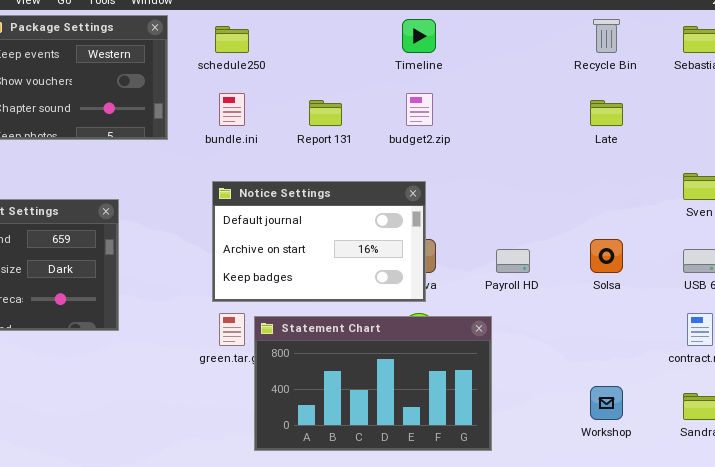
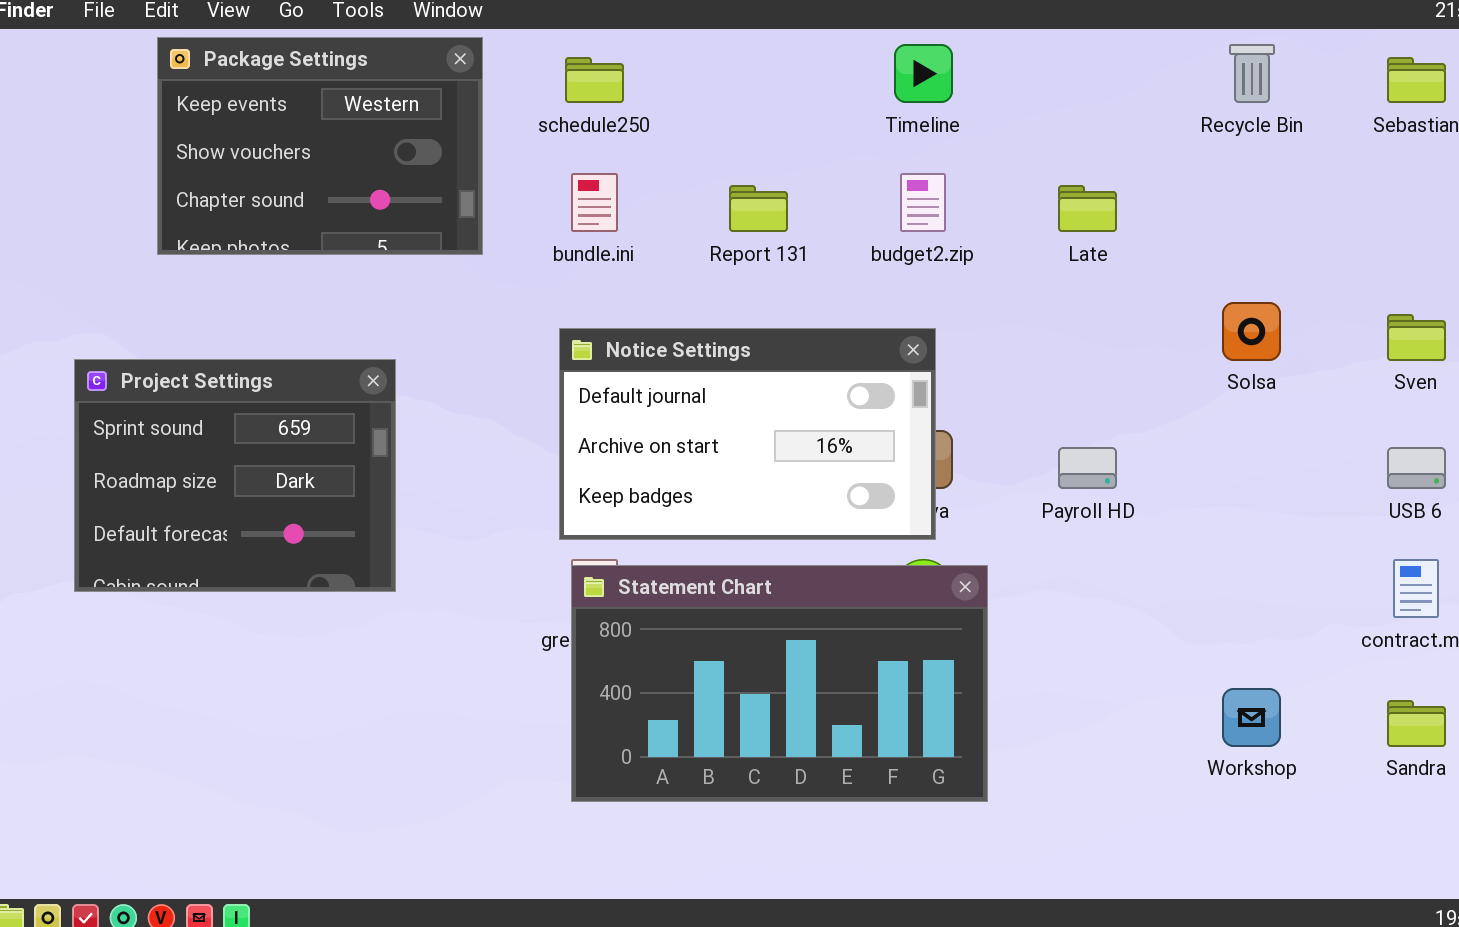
Late: [590,100,623,126] -> [1058,185,1117,232], moved
Solsa: [590,239,623,273] -> [1222,302,1281,361], moved
Statement Chart: [254,316,492,451] -> [571,565,988,802], moved

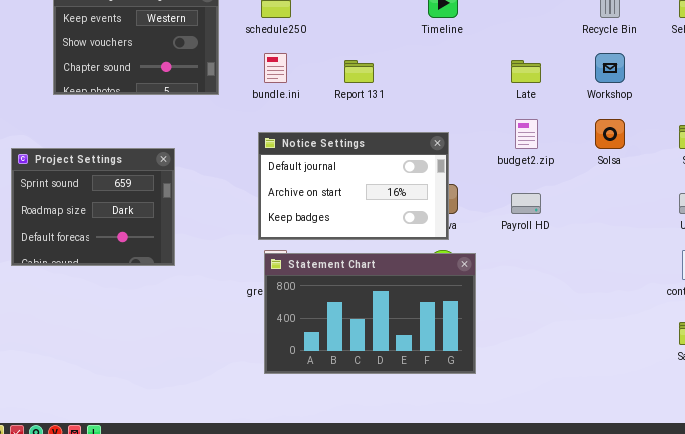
budget2.zip: [900,173,946,232] -> [515,119,538,149], moved
Workshop: [1222,688,1281,747] -> [595,53,625,83], moved

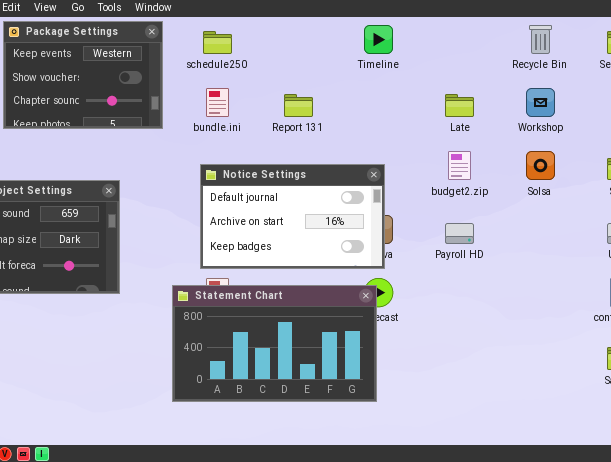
Statement Chart: [264,253,476,374] -> [172,285,377,402], moved

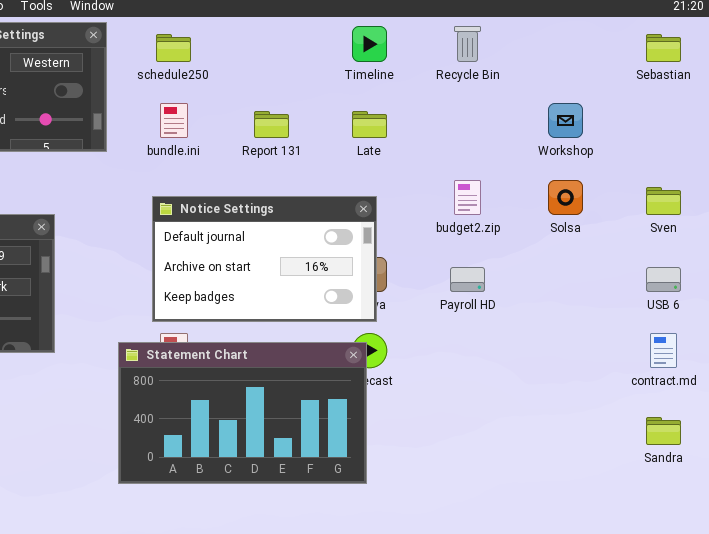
Recycle Bin: [529,25,552,54] -> [454,26,481,62], moved
Late: [445,94,474,117] -> [352,111,387,138], moved

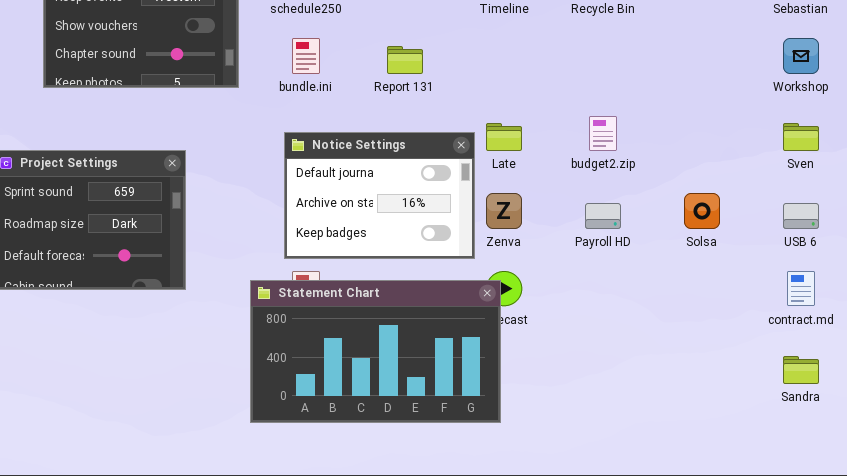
Workshop: [548,103,583,138] -> [783,38,819,74], moved
Late: [352,111,387,138] -> [486,123,522,151], moved
Solsa: [548,180,583,215] -> [684,193,720,229], moved
Notice Settings: [152,196,377,322] -> [284,132,475,259], resized

